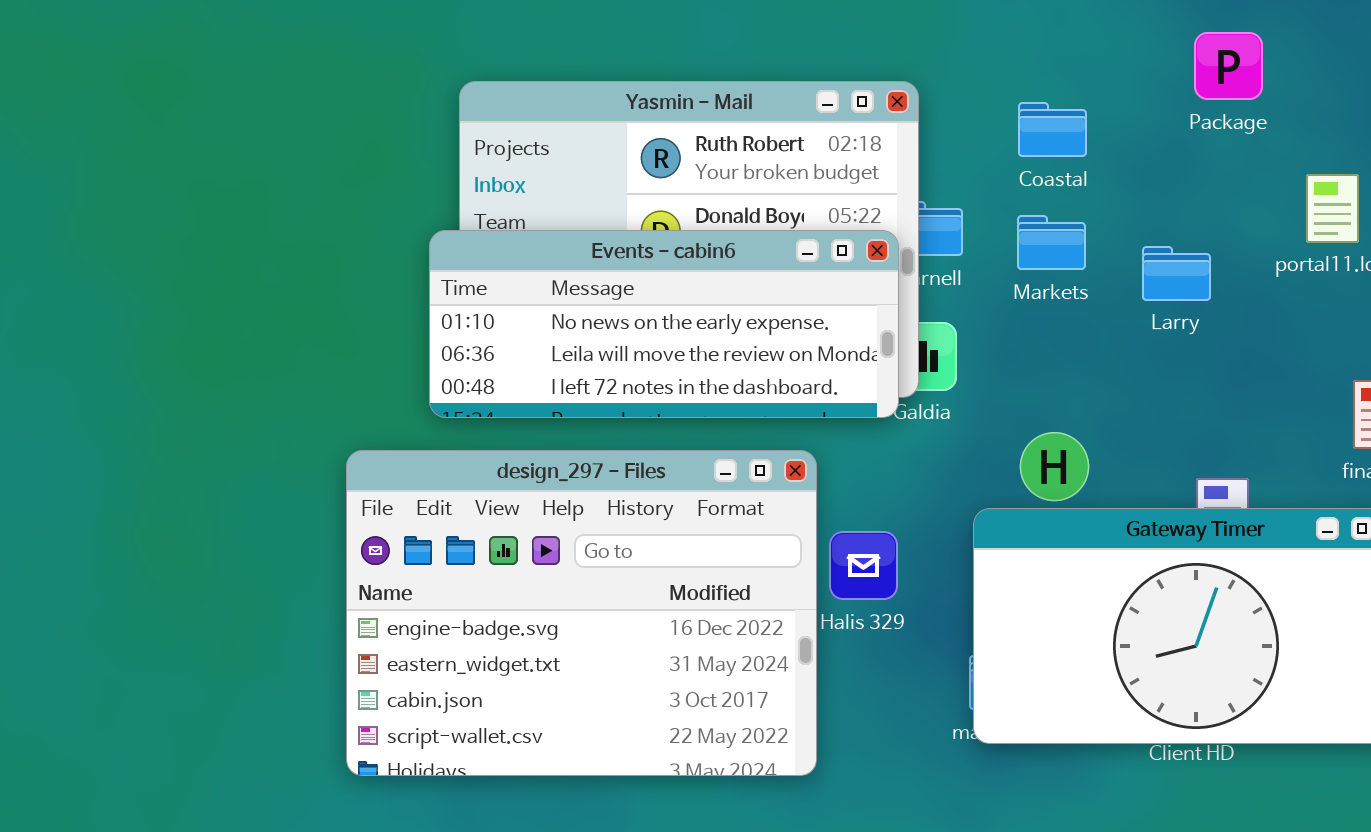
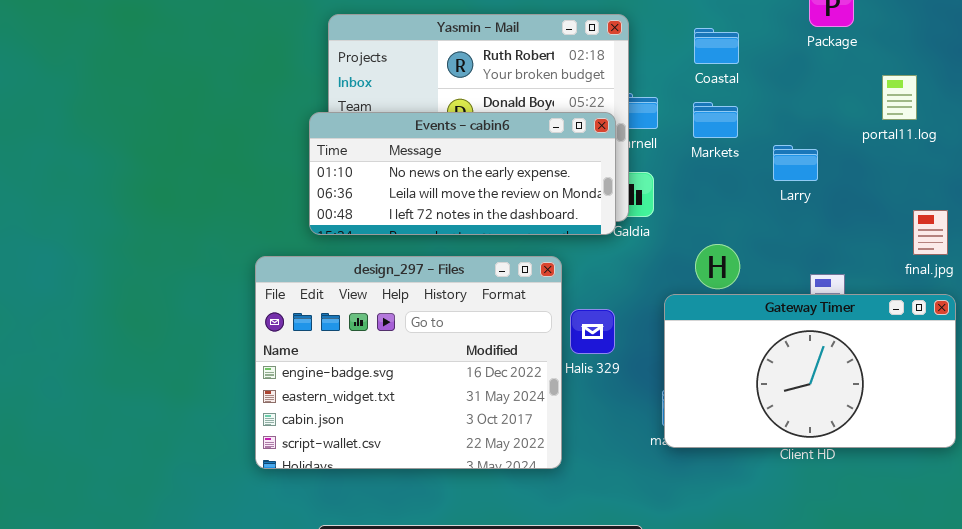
Larry: [1142,246,1211,301] -> [773,145,818,181], moved

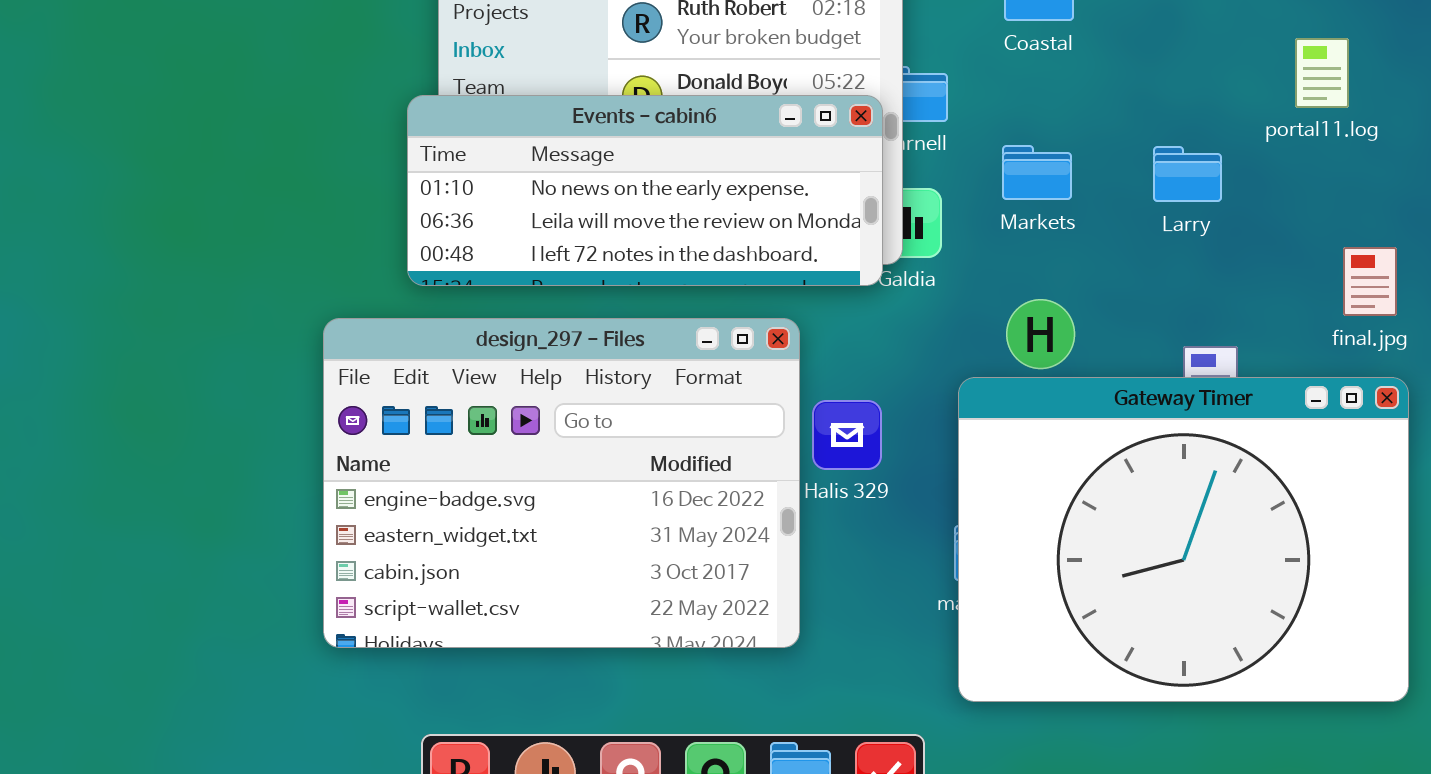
Markets: [693,102,738,138] -> [1002,145,1072,200], moved
Larry: [773,145,818,181] -> [1153,146,1222,202], moved
Gateway Timer: [664,294,956,448] -> [958,377,1409,702], resized

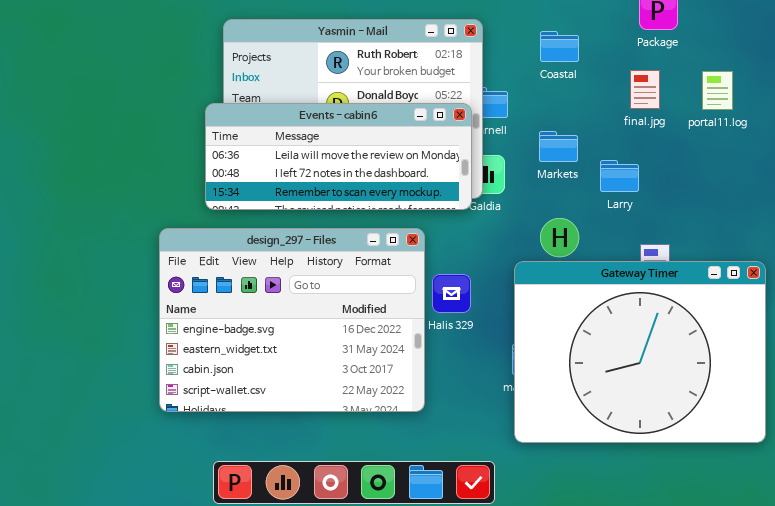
Events - cabin6: [407,95,883,286] -> [205,103,472,210], scrolled down 1 row
Larry: [1153,146,1222,202] -> [600,160,639,192], moved
final.jpg: [1343,247,1397,316] -> [630,70,660,109], moved

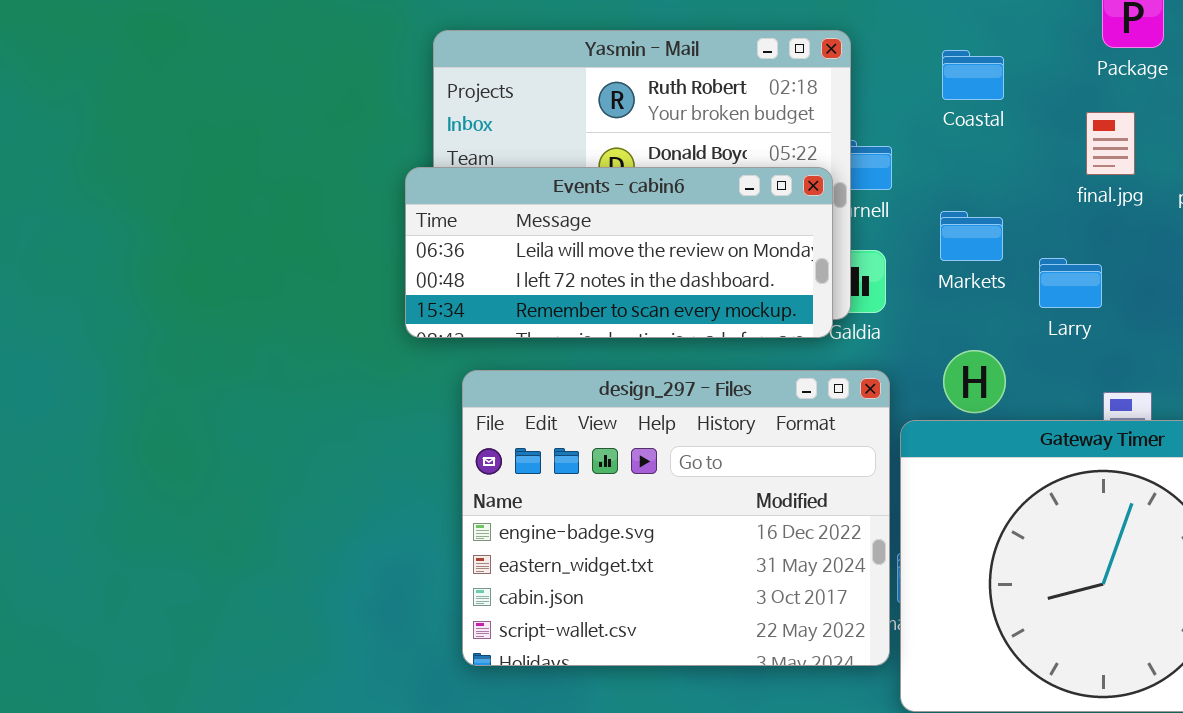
design_297 - Files: [159,228,425,412] -> [462,370,890,666], moved

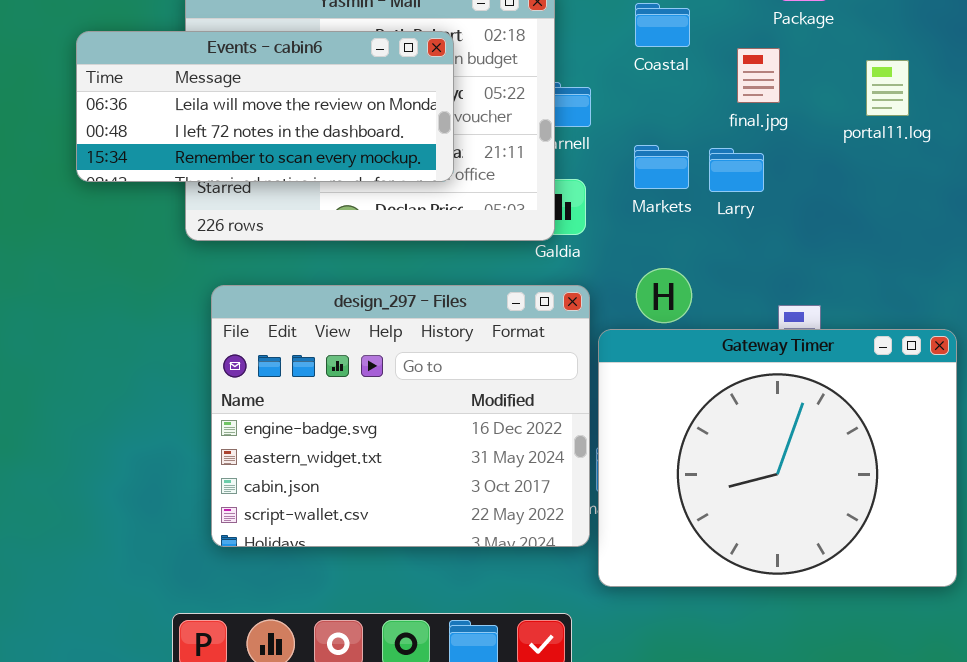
final.jpg: [1086,112,1135,175] -> [737,48,780,103], moved
Events - cabin6: [405,167,833,338] -> [76,31,454,182], moved
Larry: [1039,258,1102,308] -> [709,148,764,192], moved

